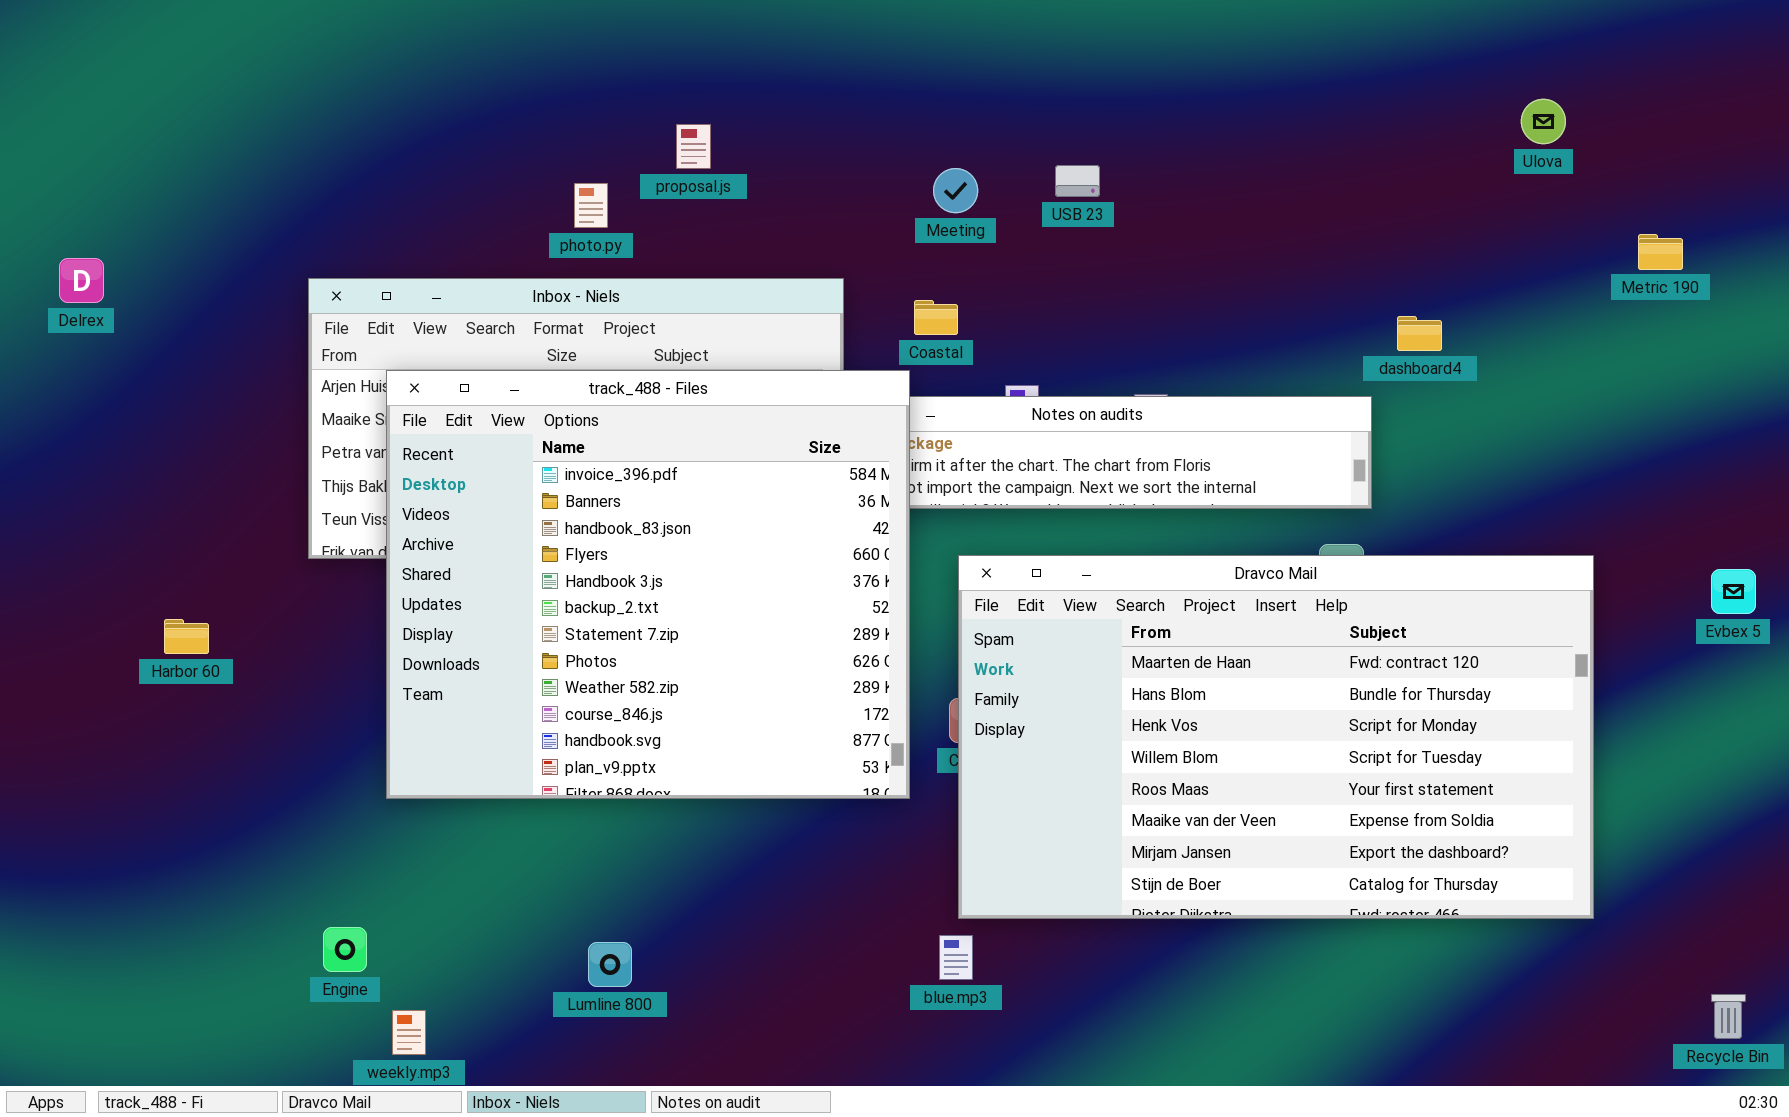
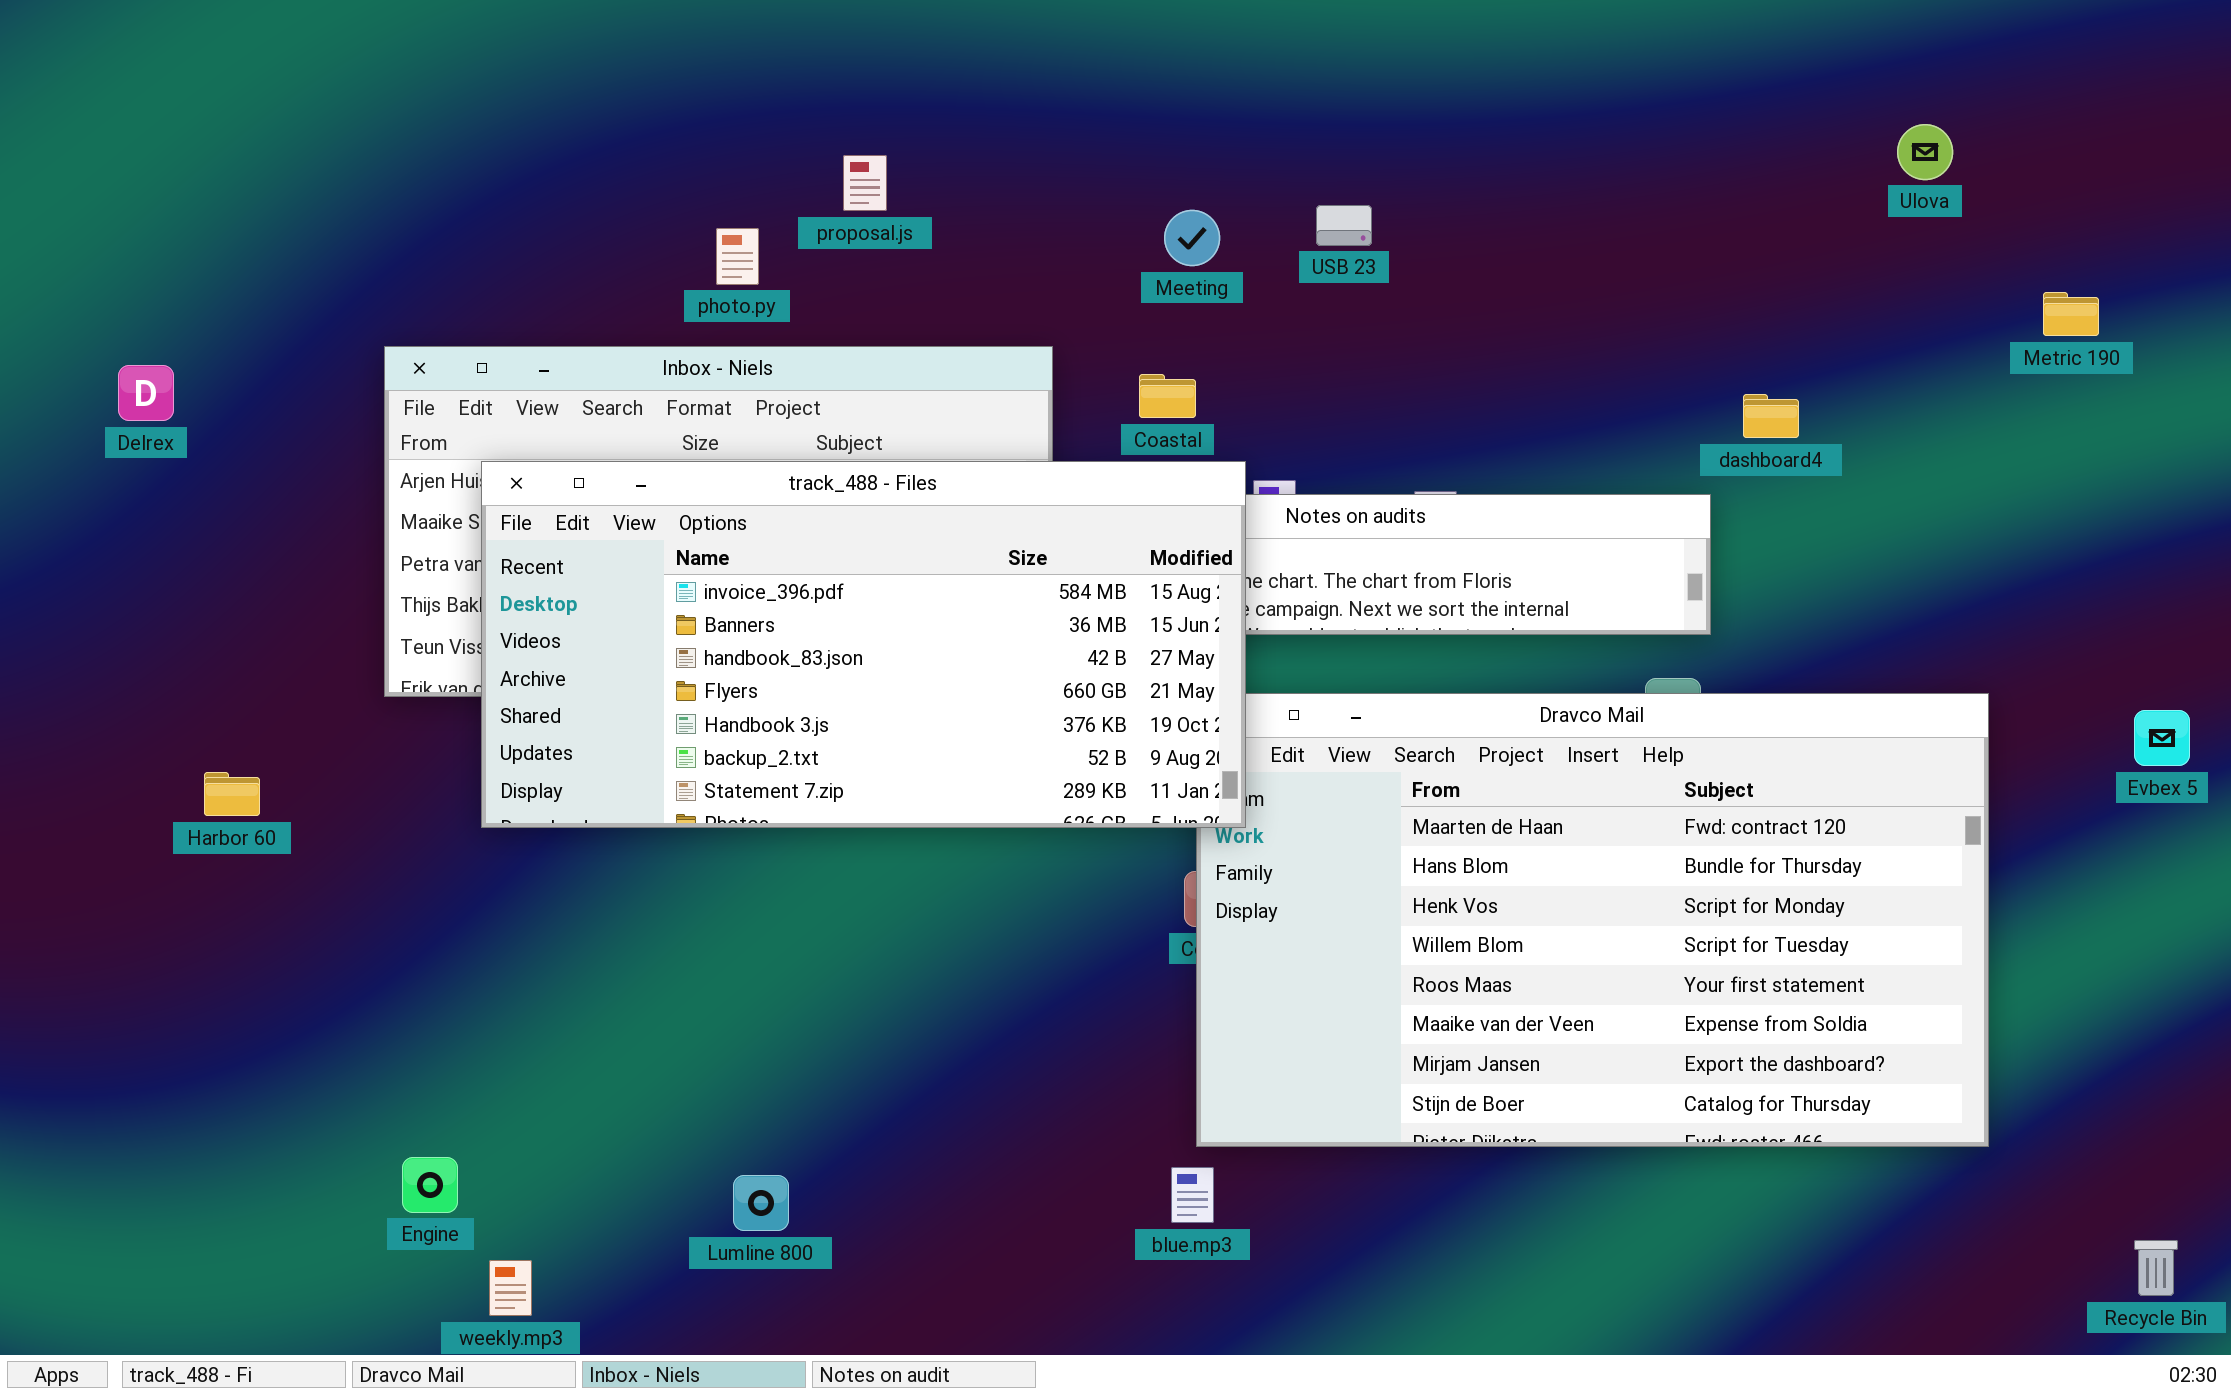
Delrex: [59,258,104,303] -> [118,365,174,421], moved
track_488 - Files: [386,370,910,799] -> [481,461,1246,828], resized

